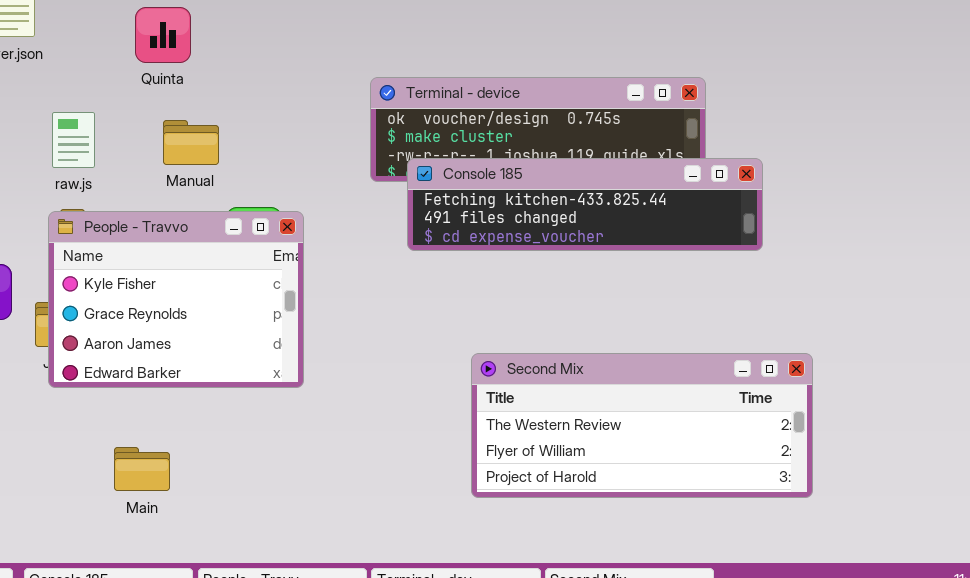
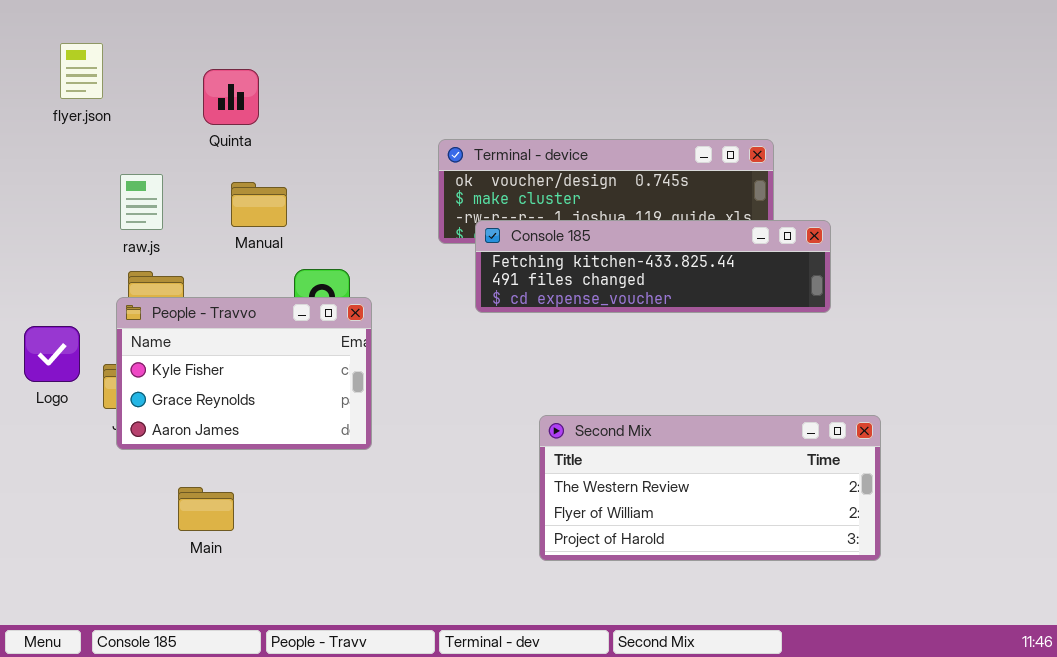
People - Travvo: [48,211,304,388] -> [116,297,372,450], resized
Main: [114,447,170,491] -> [178,487,234,531], moved

